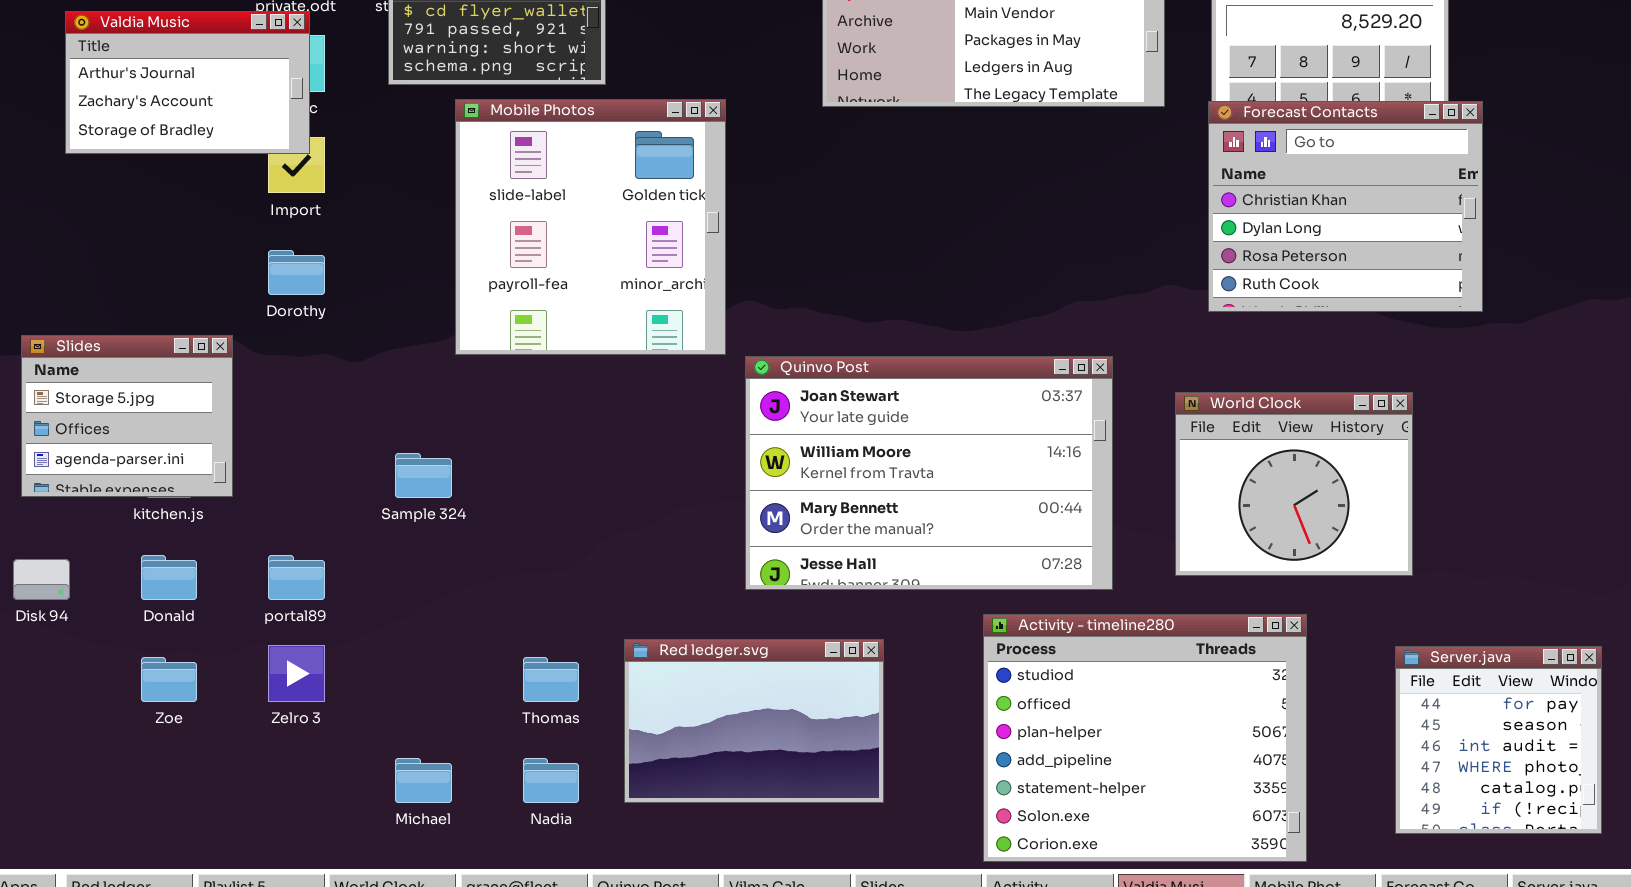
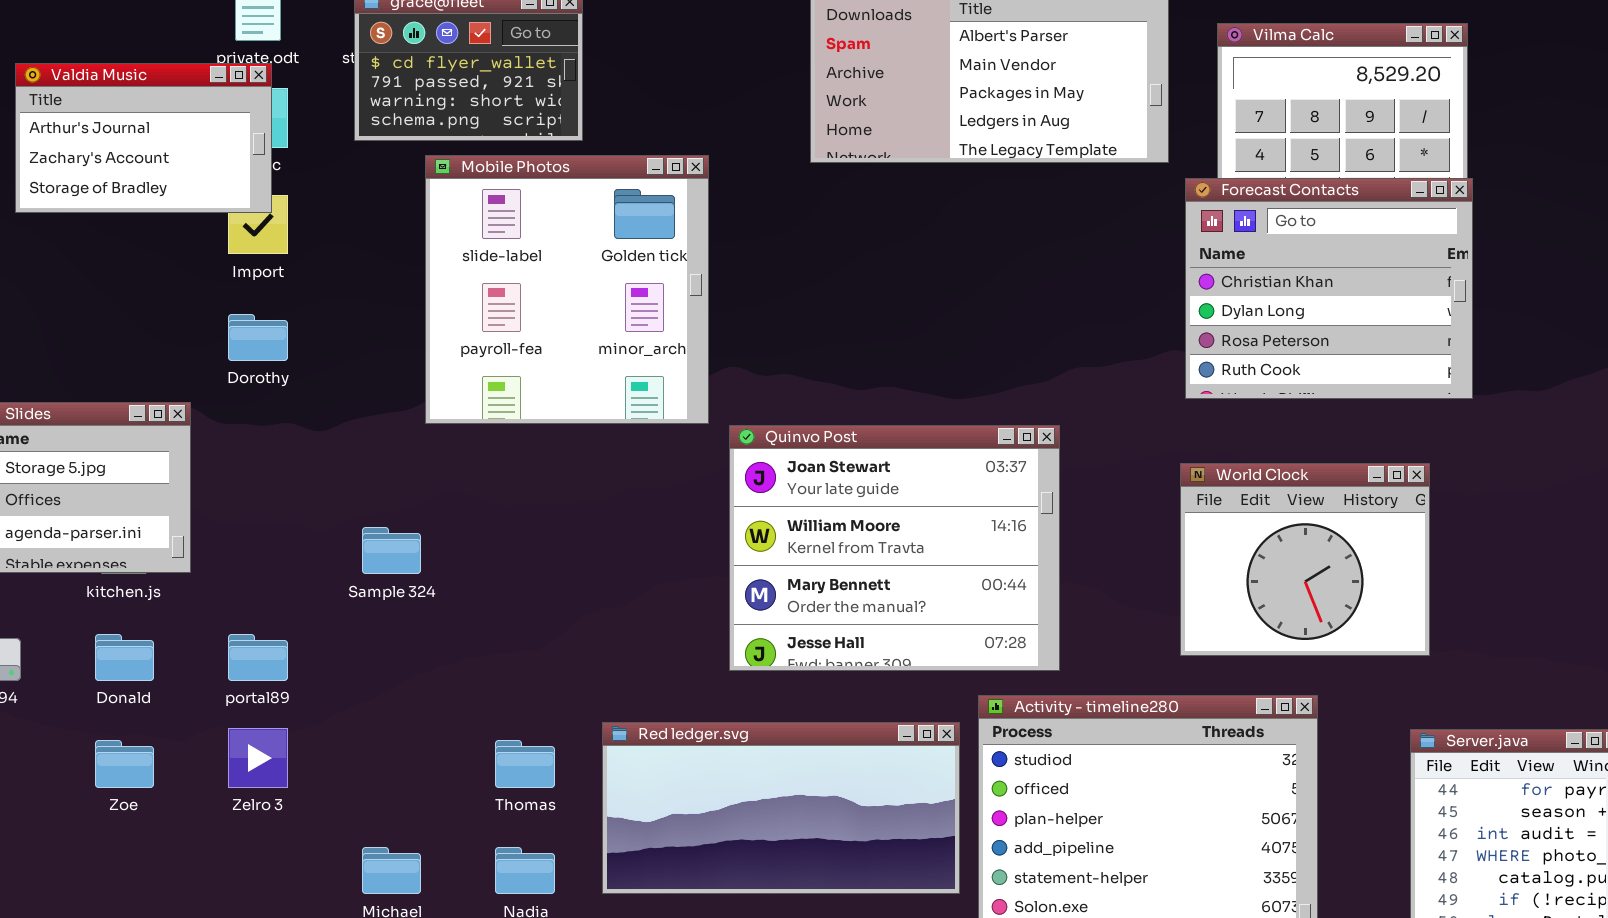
Forecast Contacts: [1208,101,1483,312] -> [1185,178,1473,399], moved
Quinvo Post: [745,356,1113,590] -> [729,425,1060,671], resized
Red ledger.svg: [624,639,884,803] -> [602,722,960,894], resized

